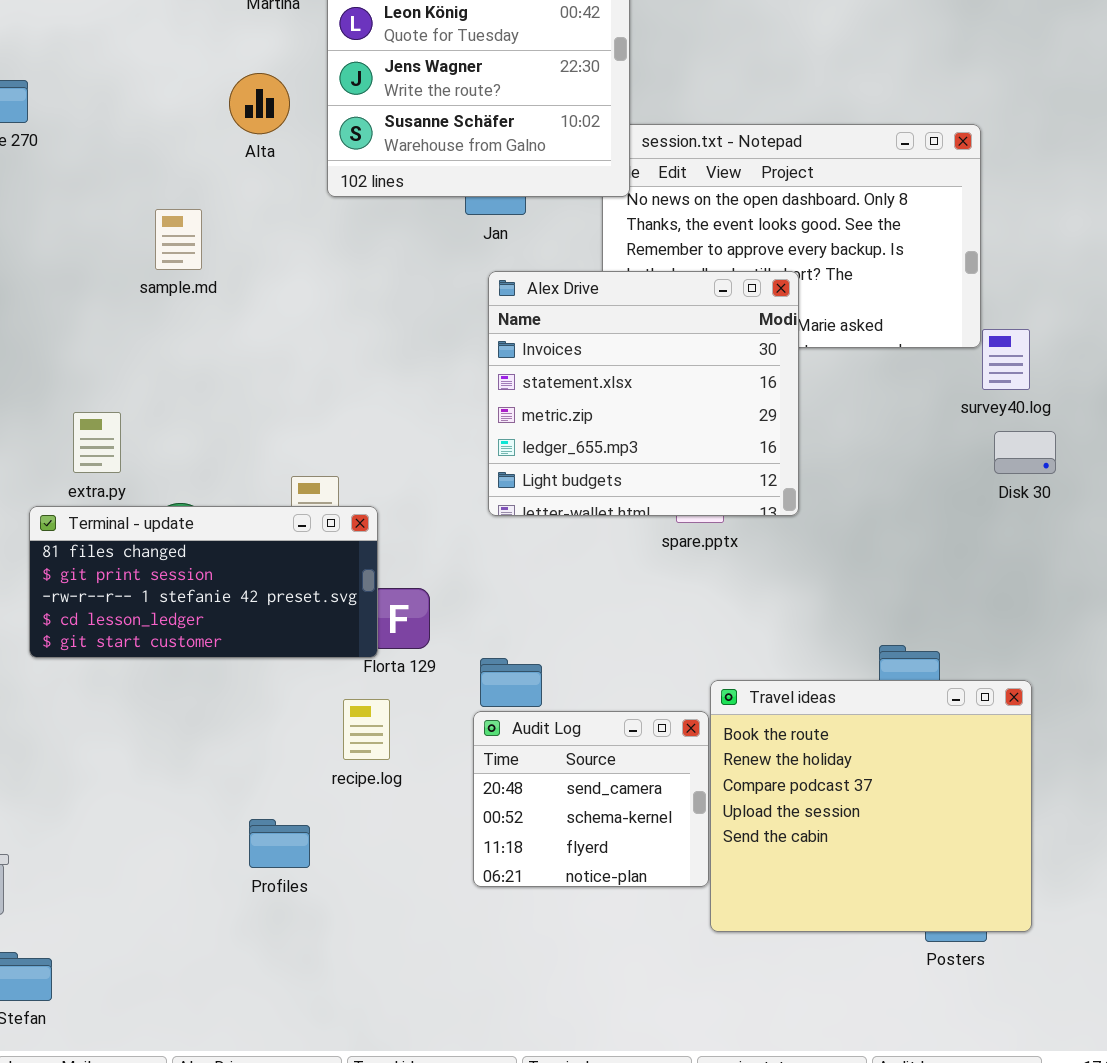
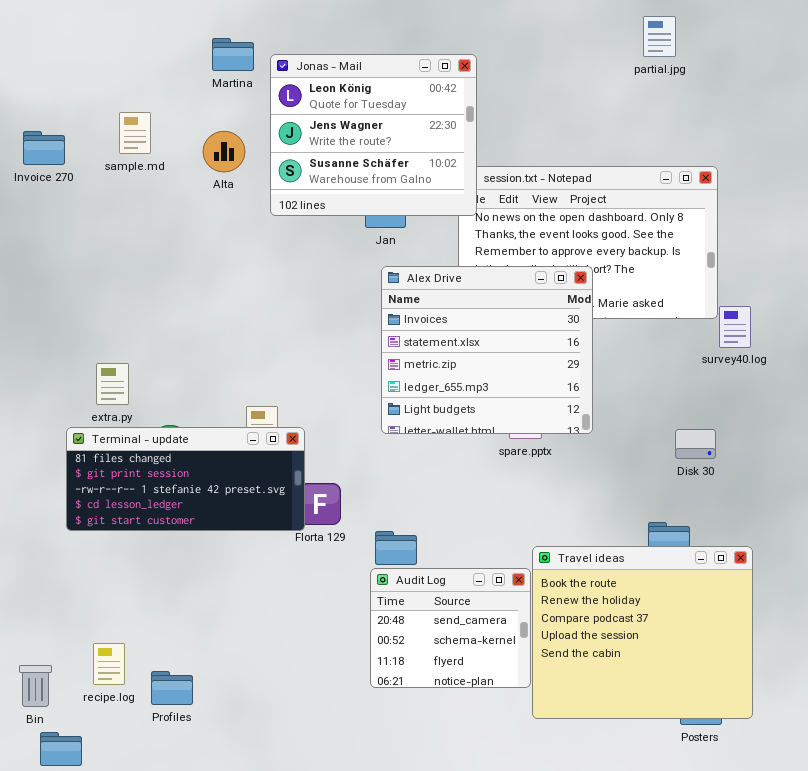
sample.md: [155,209,202,270] -> [119,112,151,154], moved
Disk 30: [994,431,1056,474] -> [675,429,716,459], moved
recipe.log: [343,699,390,760] -> [93,643,125,685], moved
Profiles: [249,819,310,868] -> [151,671,193,705], moved

